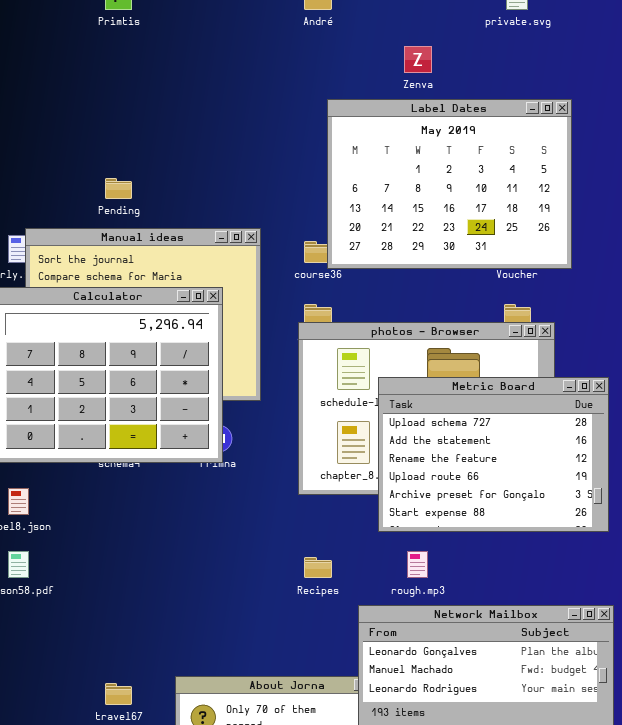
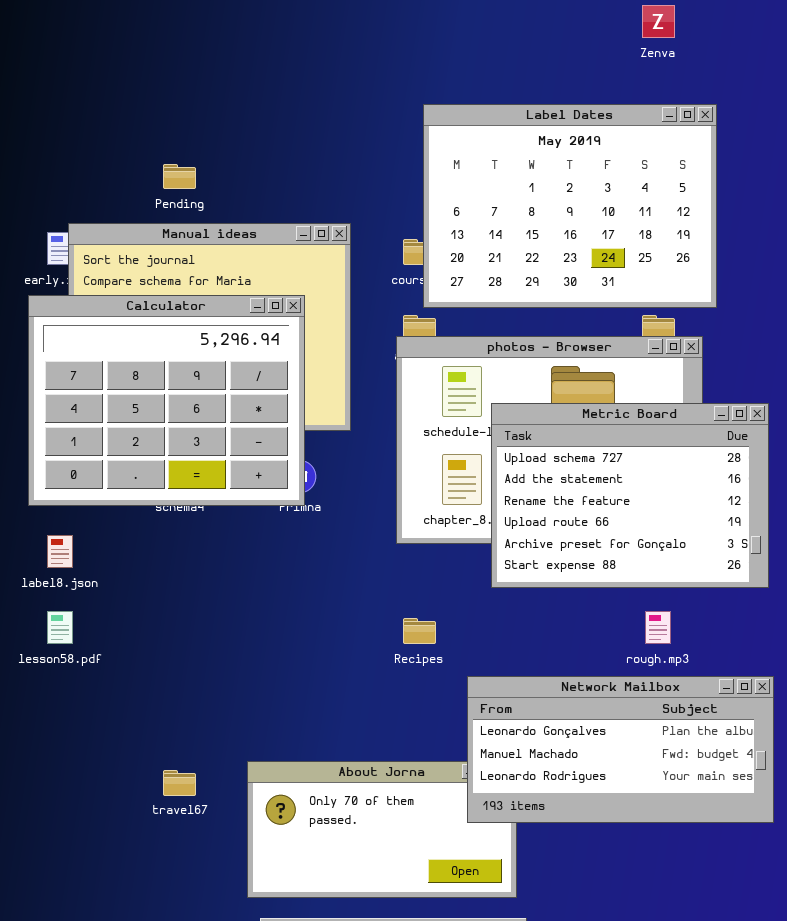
Zenva: [404,46,432,73] -> [642,5,675,38], moved
Label Dates: [327,99,572,269] -> [423,104,717,308], moved
rough.mp3: [407,551,428,578] -> [645,611,671,644], moved

